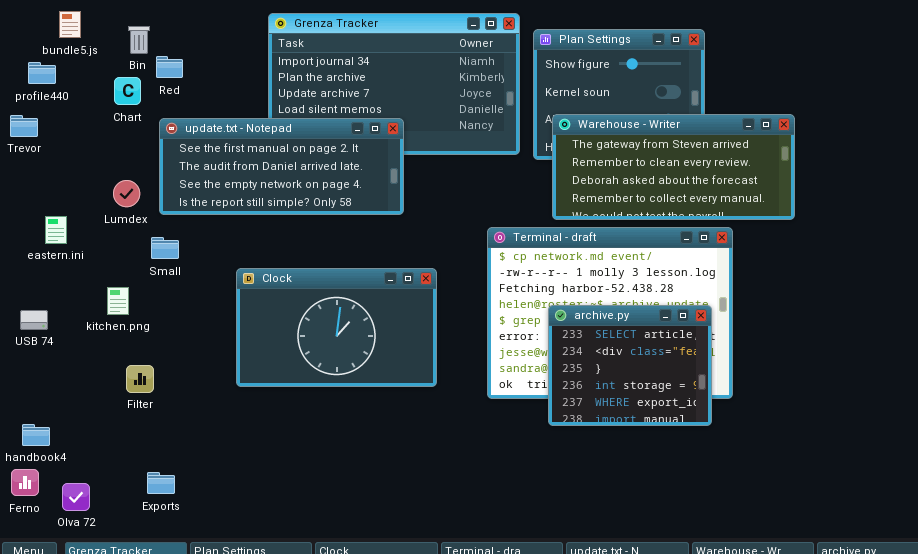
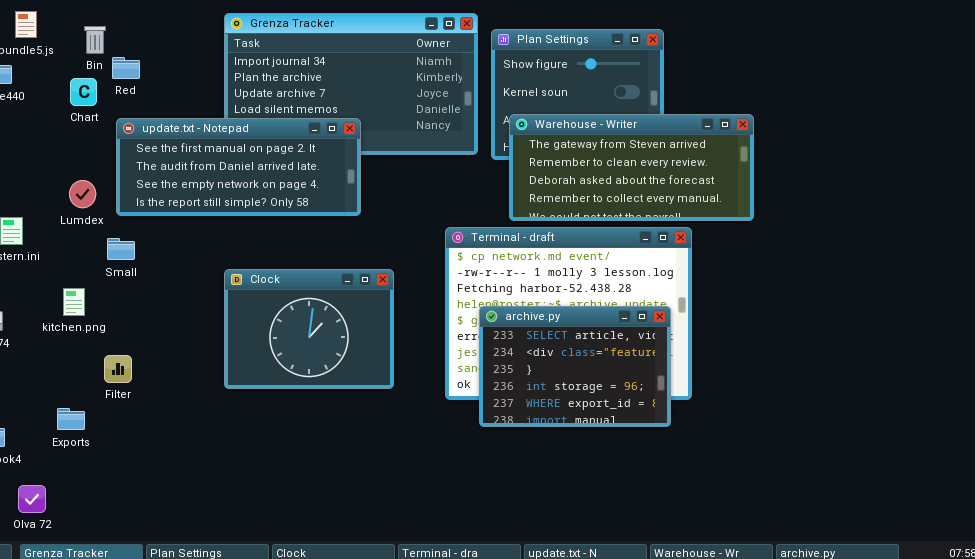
Clock: [236,268,437,387] -> [224,269,394,389], resized
archive.py: [548,305,712,426] -> [479,306,671,427], resized
Filter: [126,365,154,393] -> [104,355,132,383], moved
Exports: [147,472,175,494] -> [57,408,85,430], moved

